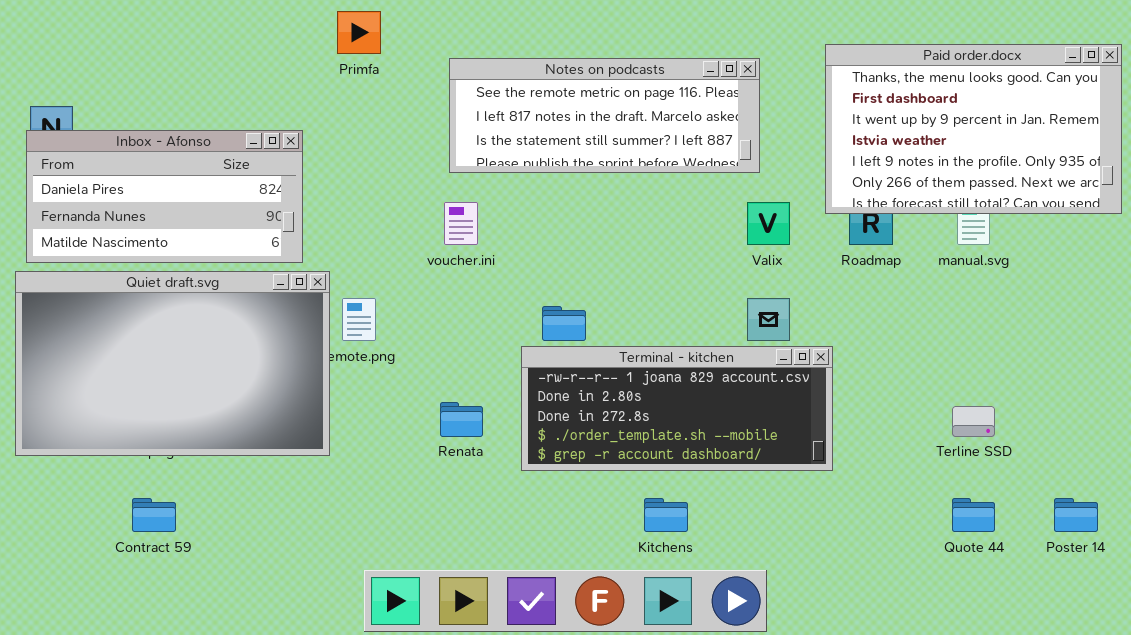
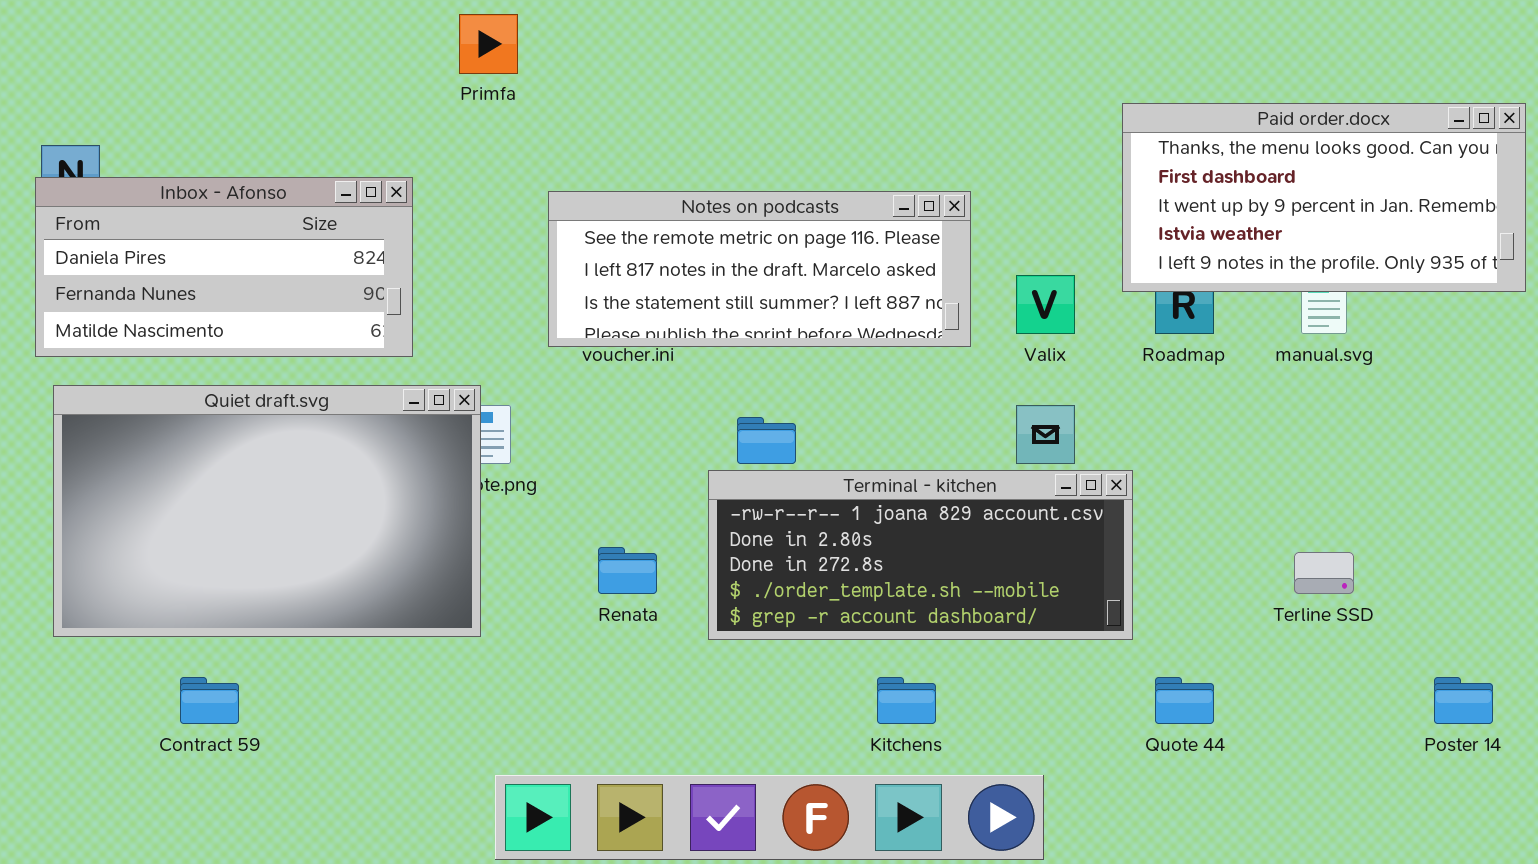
Paid order.docx: [825,44,1122,214] -> [1122,103,1526,292], resized
Notes on podcasts: [449,58,760,173] -> [548,191,971,347], moved
Quiet draft.svg: [15,271,330,456] -> [53,385,481,637], moved
Quote 44: [952,498,995,532] -> [1155,677,1214,724], moved

